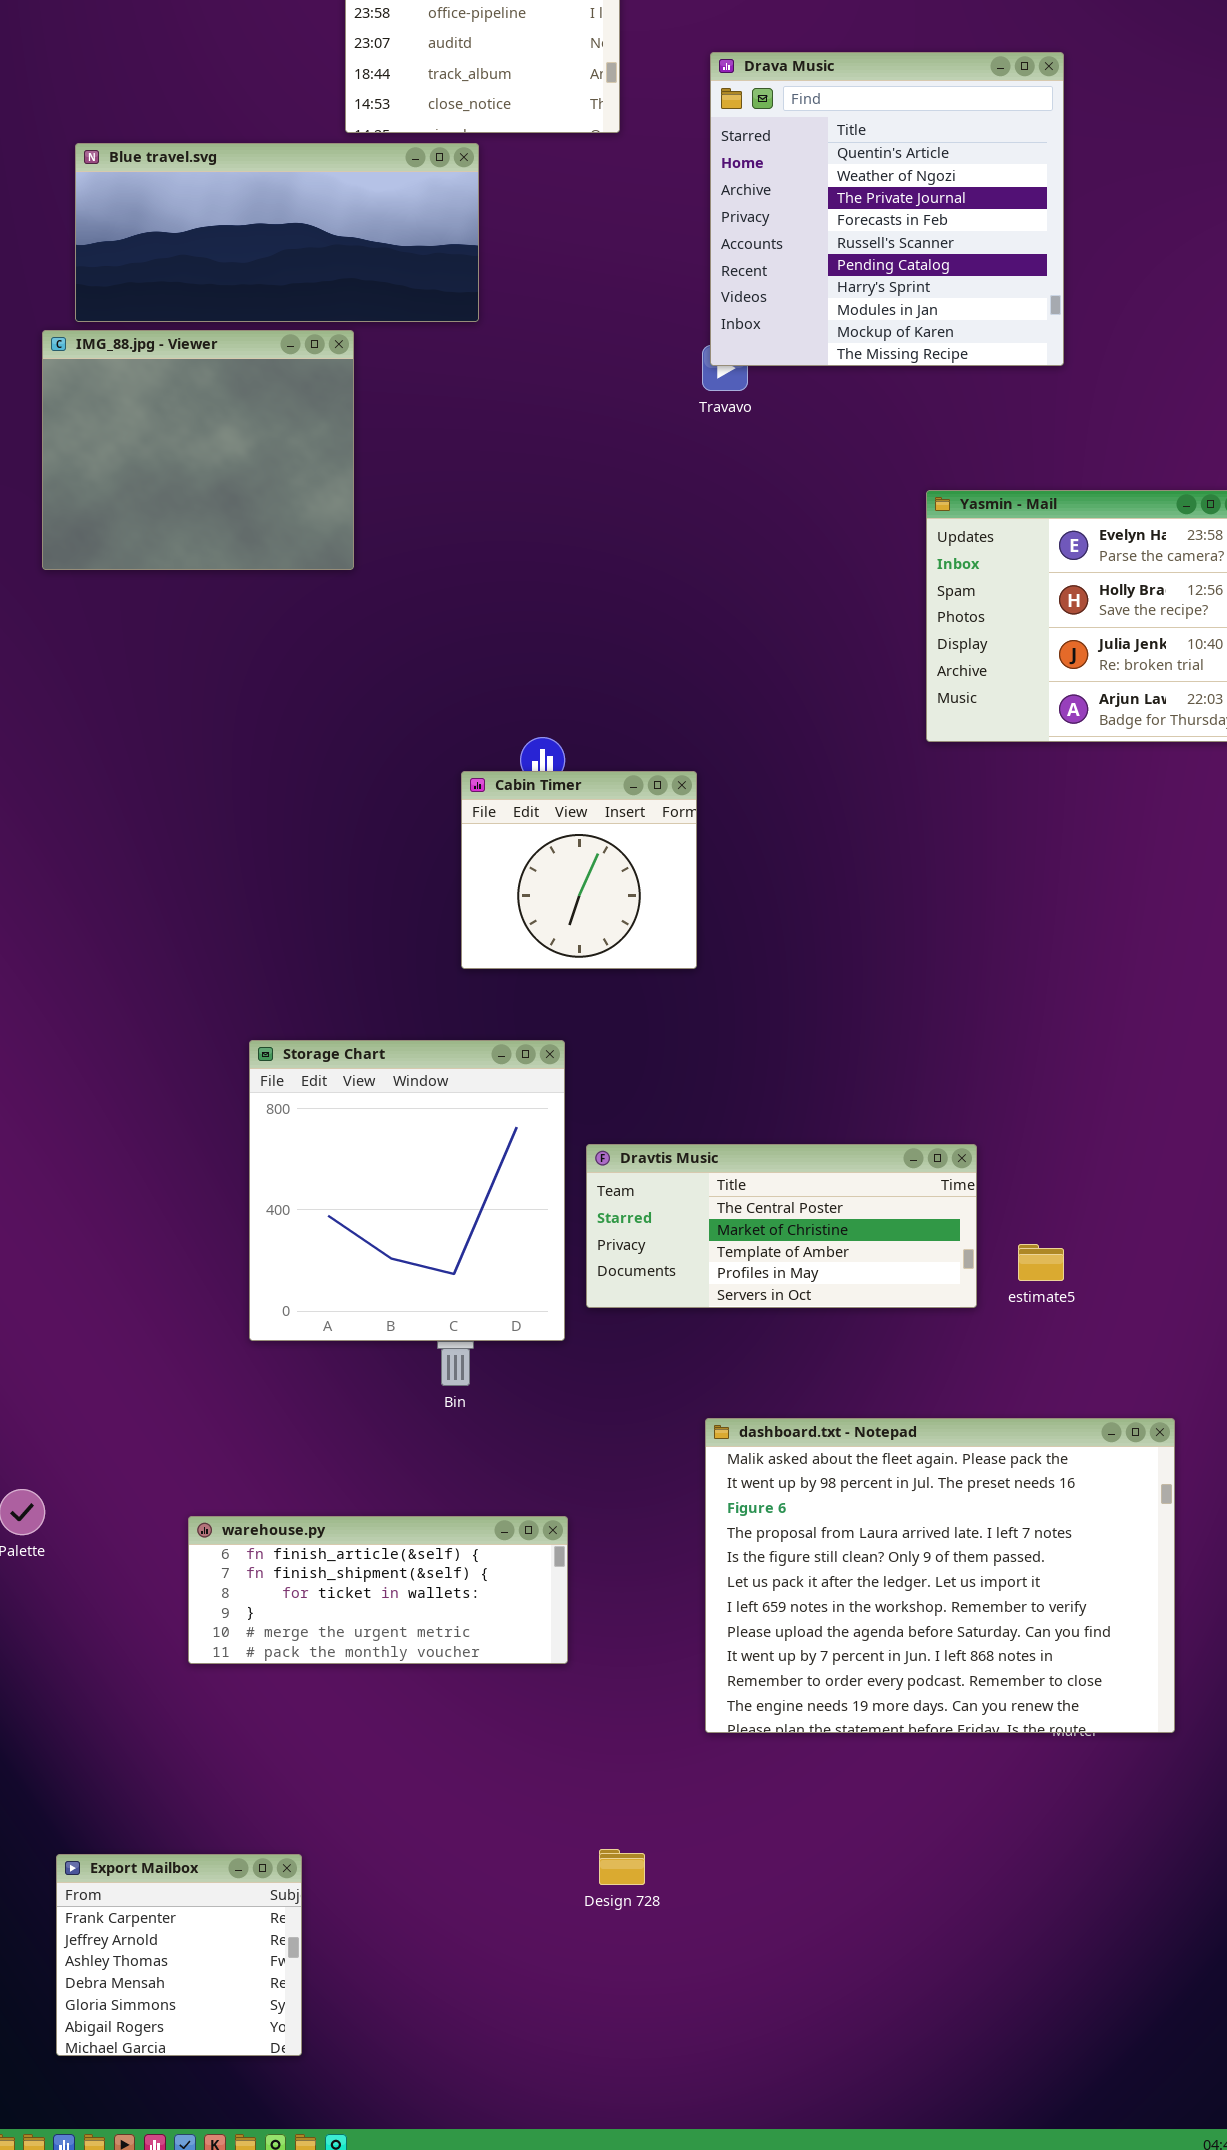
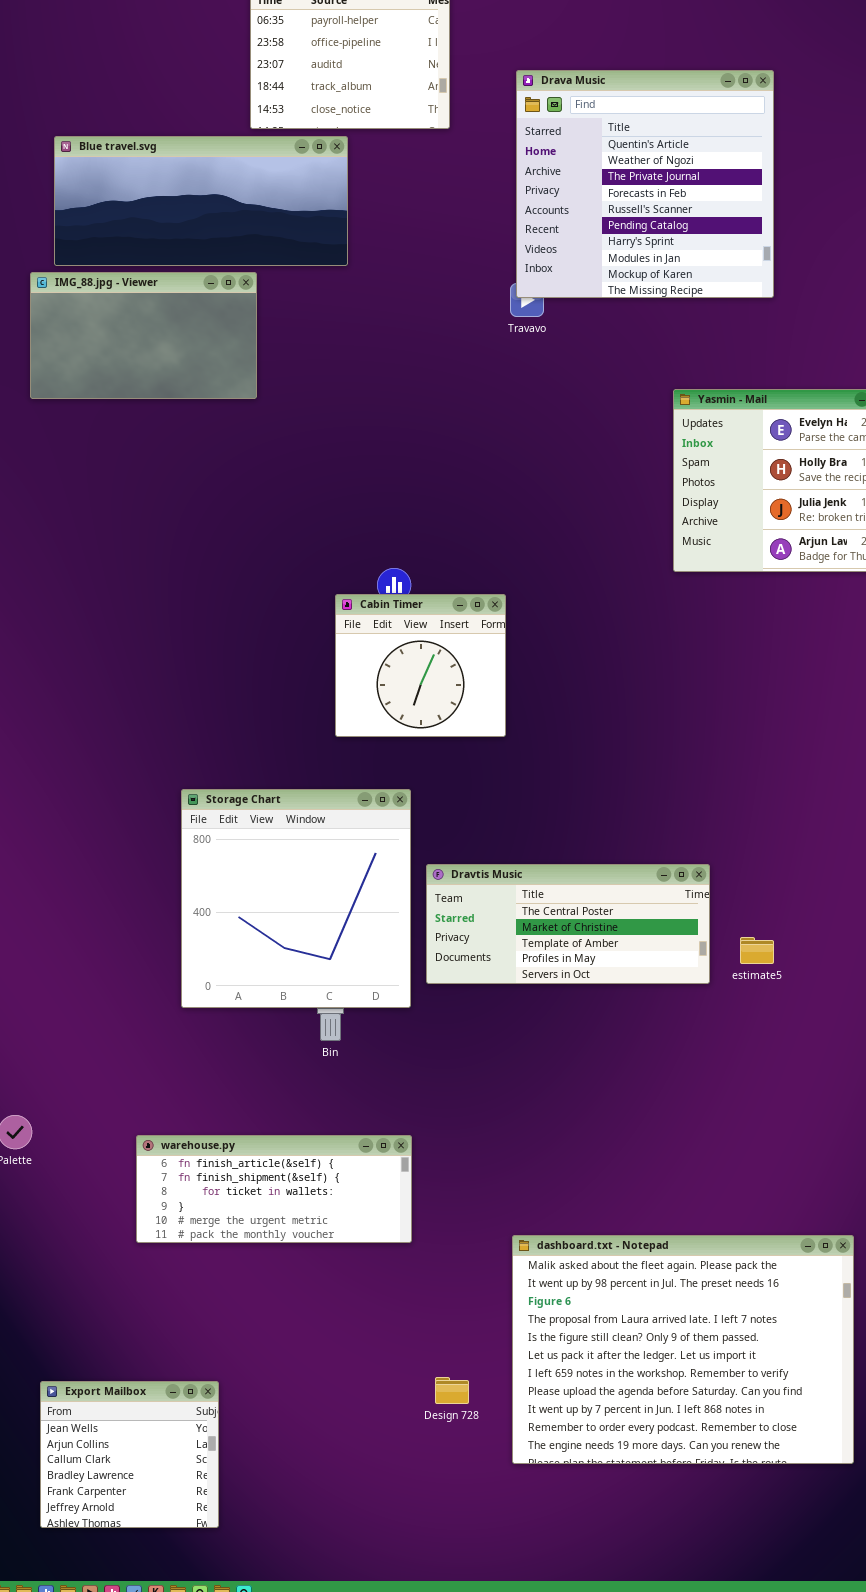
IMG_88.jpg - Viewer: [42,330,354,570] -> [30,272,257,399], resized
dashboard.txt - Notepad: [705,1418,1175,1733] -> [512,1235,854,1464], moved
Export Mailbox: [56,1854,302,2056] -> [40,1381,219,1528], scrolled up 4 rows

